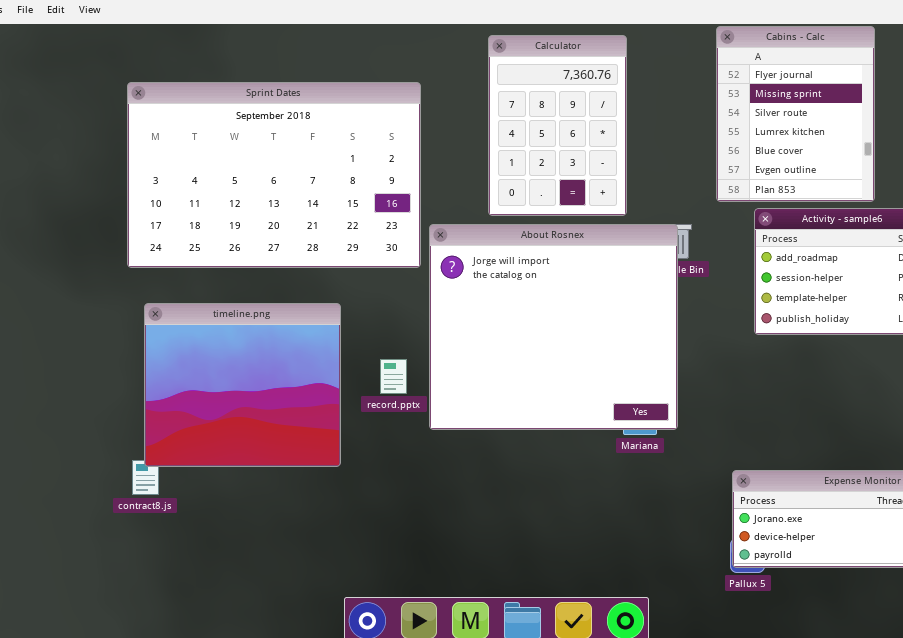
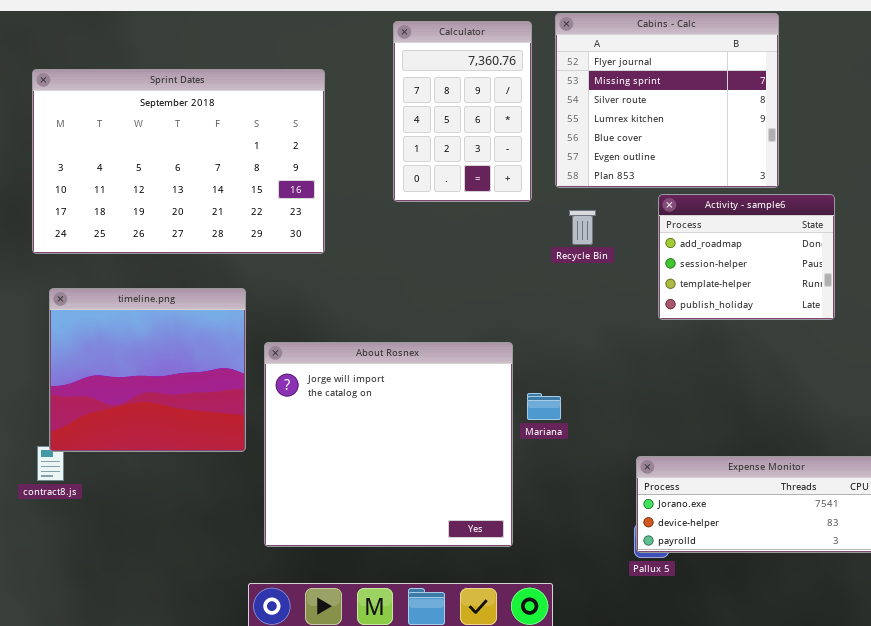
Cabins - Calc: [716,26,875,202] -> [555,13,779,188], resized
About Rosnex: [429,224,678,430] -> [264,342,513,547], moved

